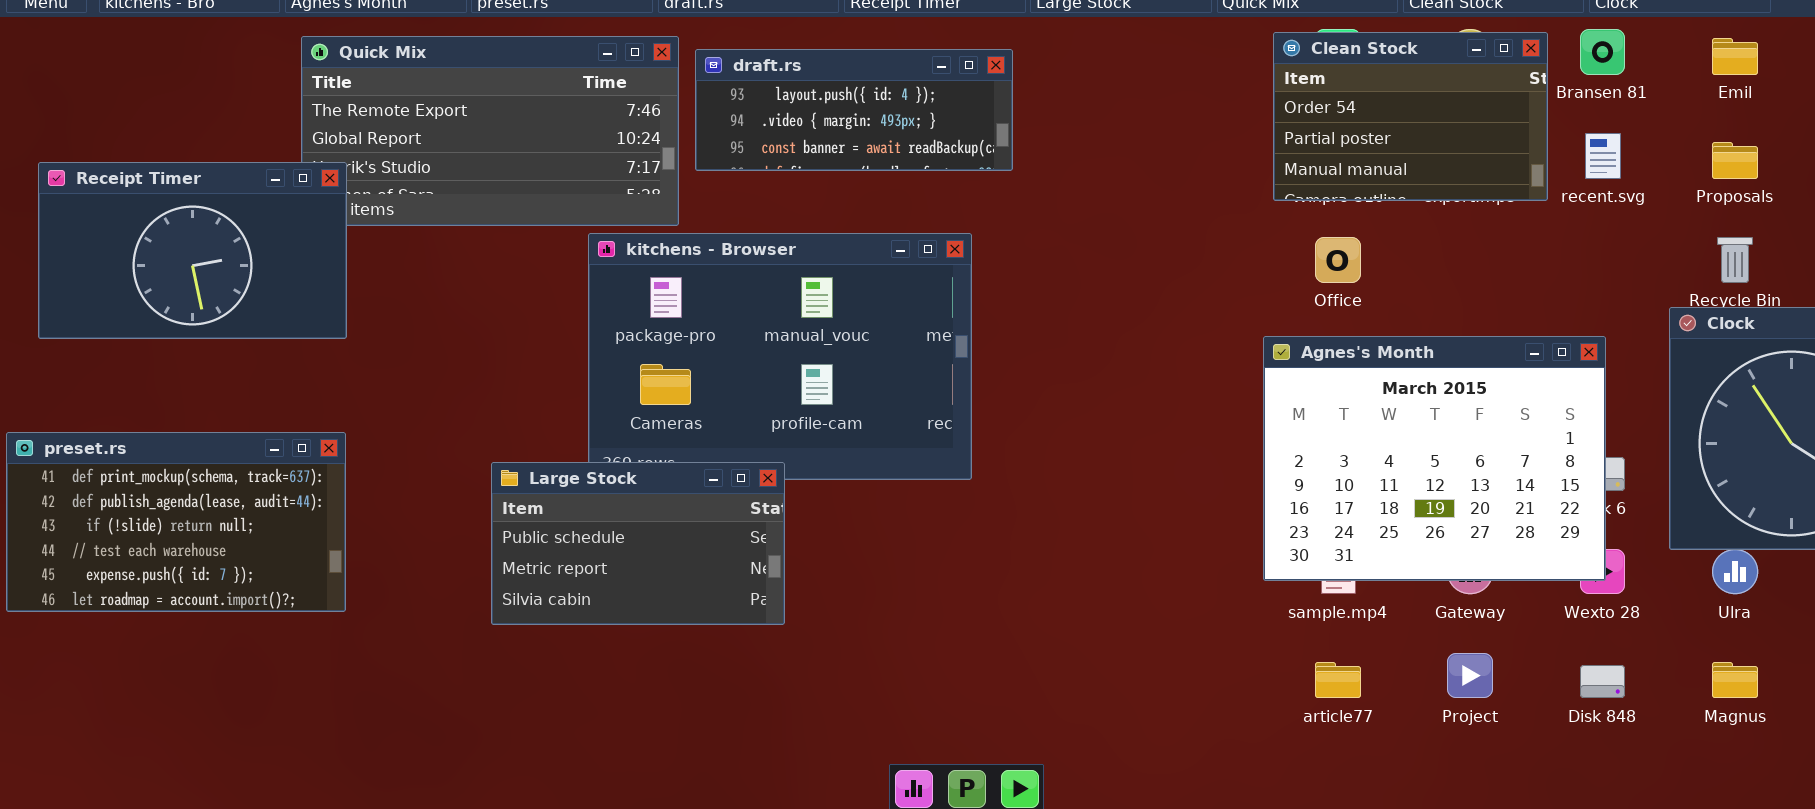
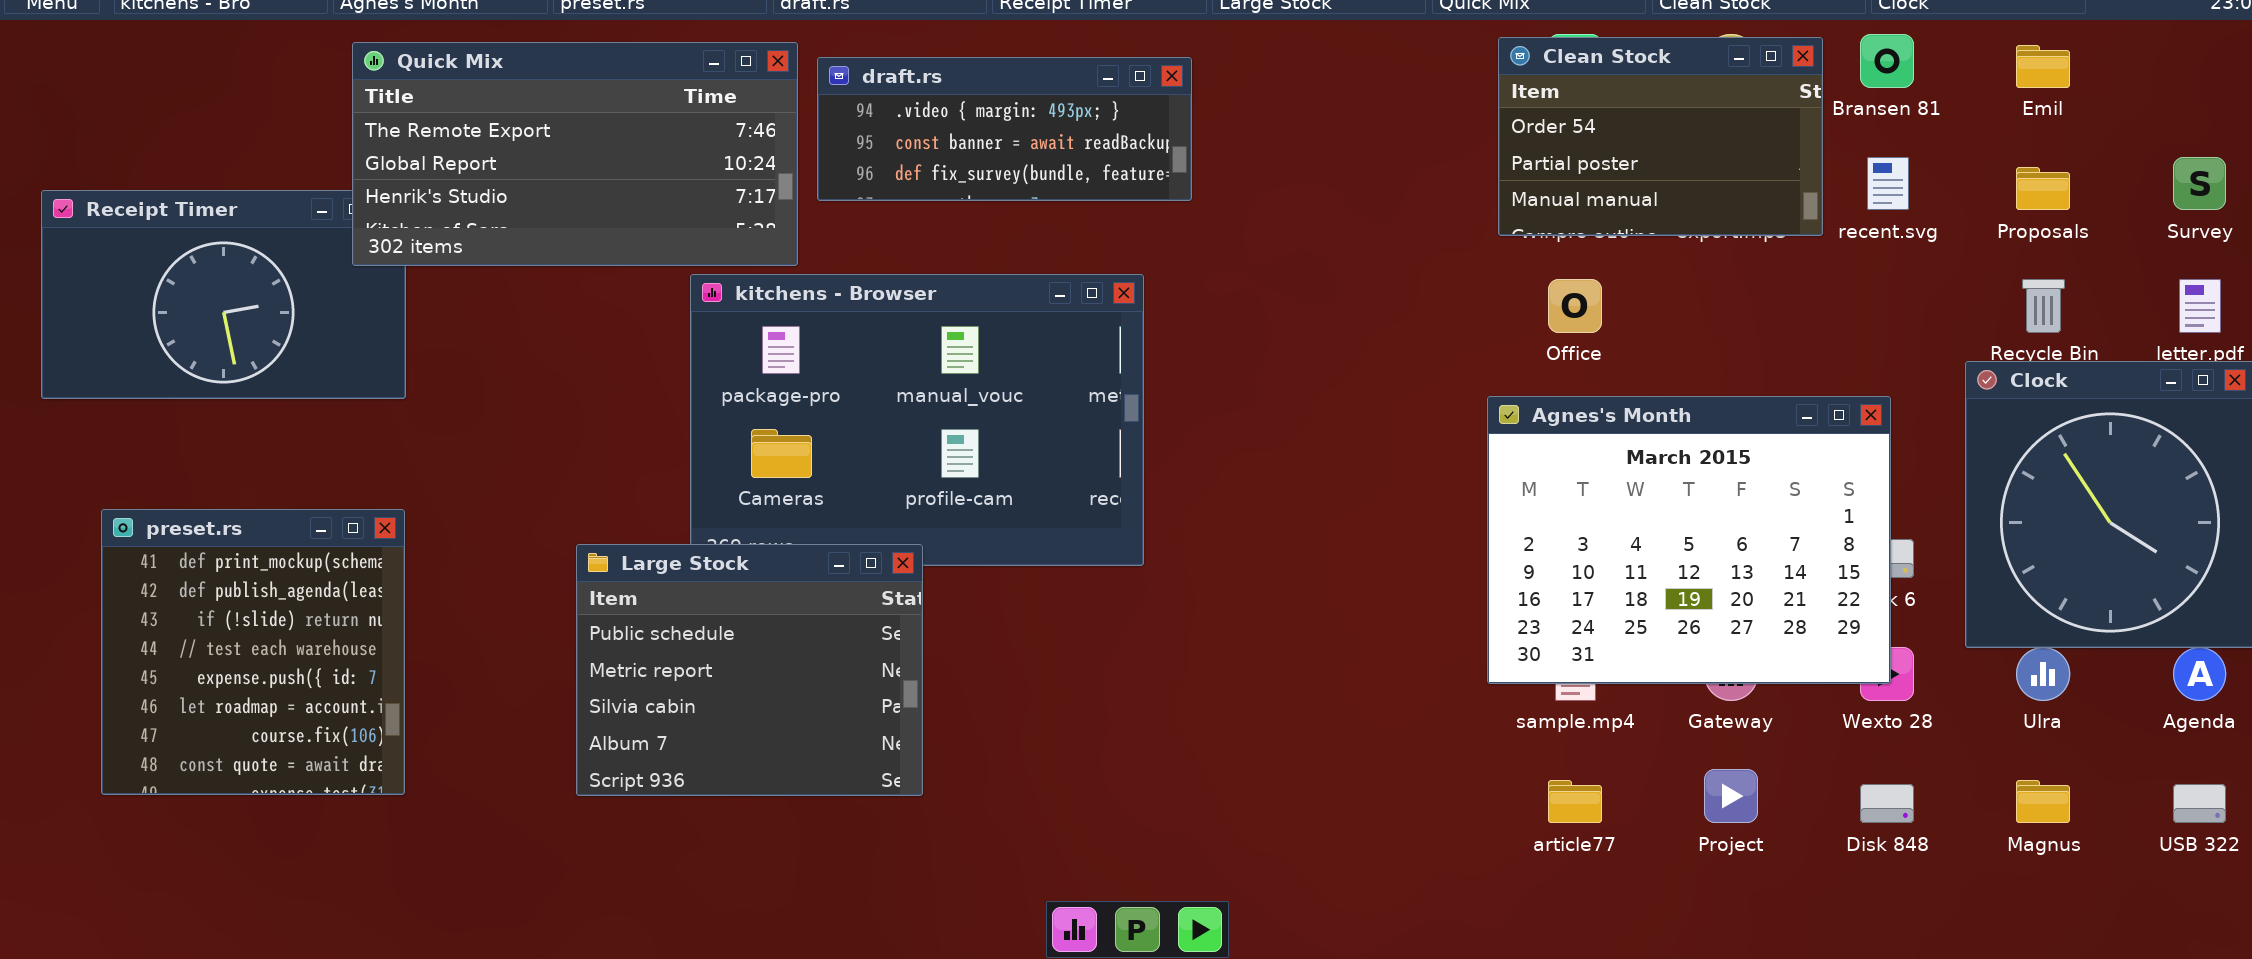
Quick Mix: [301,36,679,226] -> [352,42,798,266], raised
draft.rs: [695,49,1013,171] -> [817,57,1192,201], scrolled down 1 row
preset.rs: [6,432,346,612] -> [101,509,405,795], resized
Large Stock: [491,462,785,625] -> [576,544,923,796], resized

